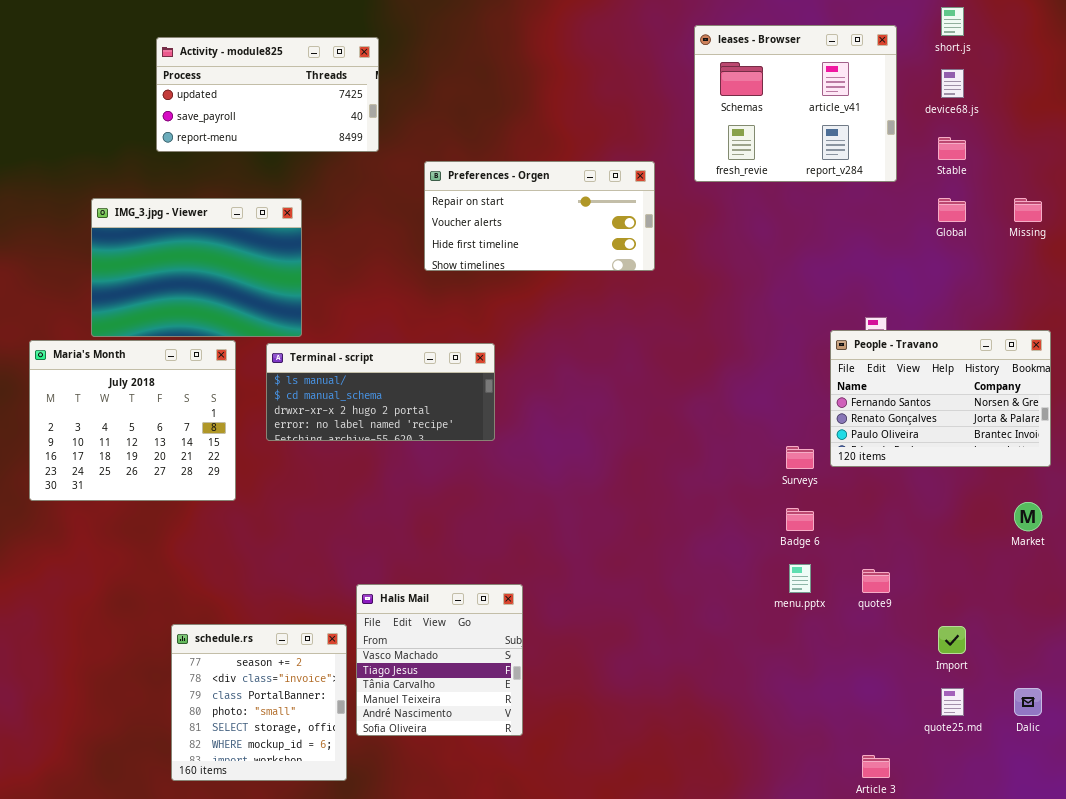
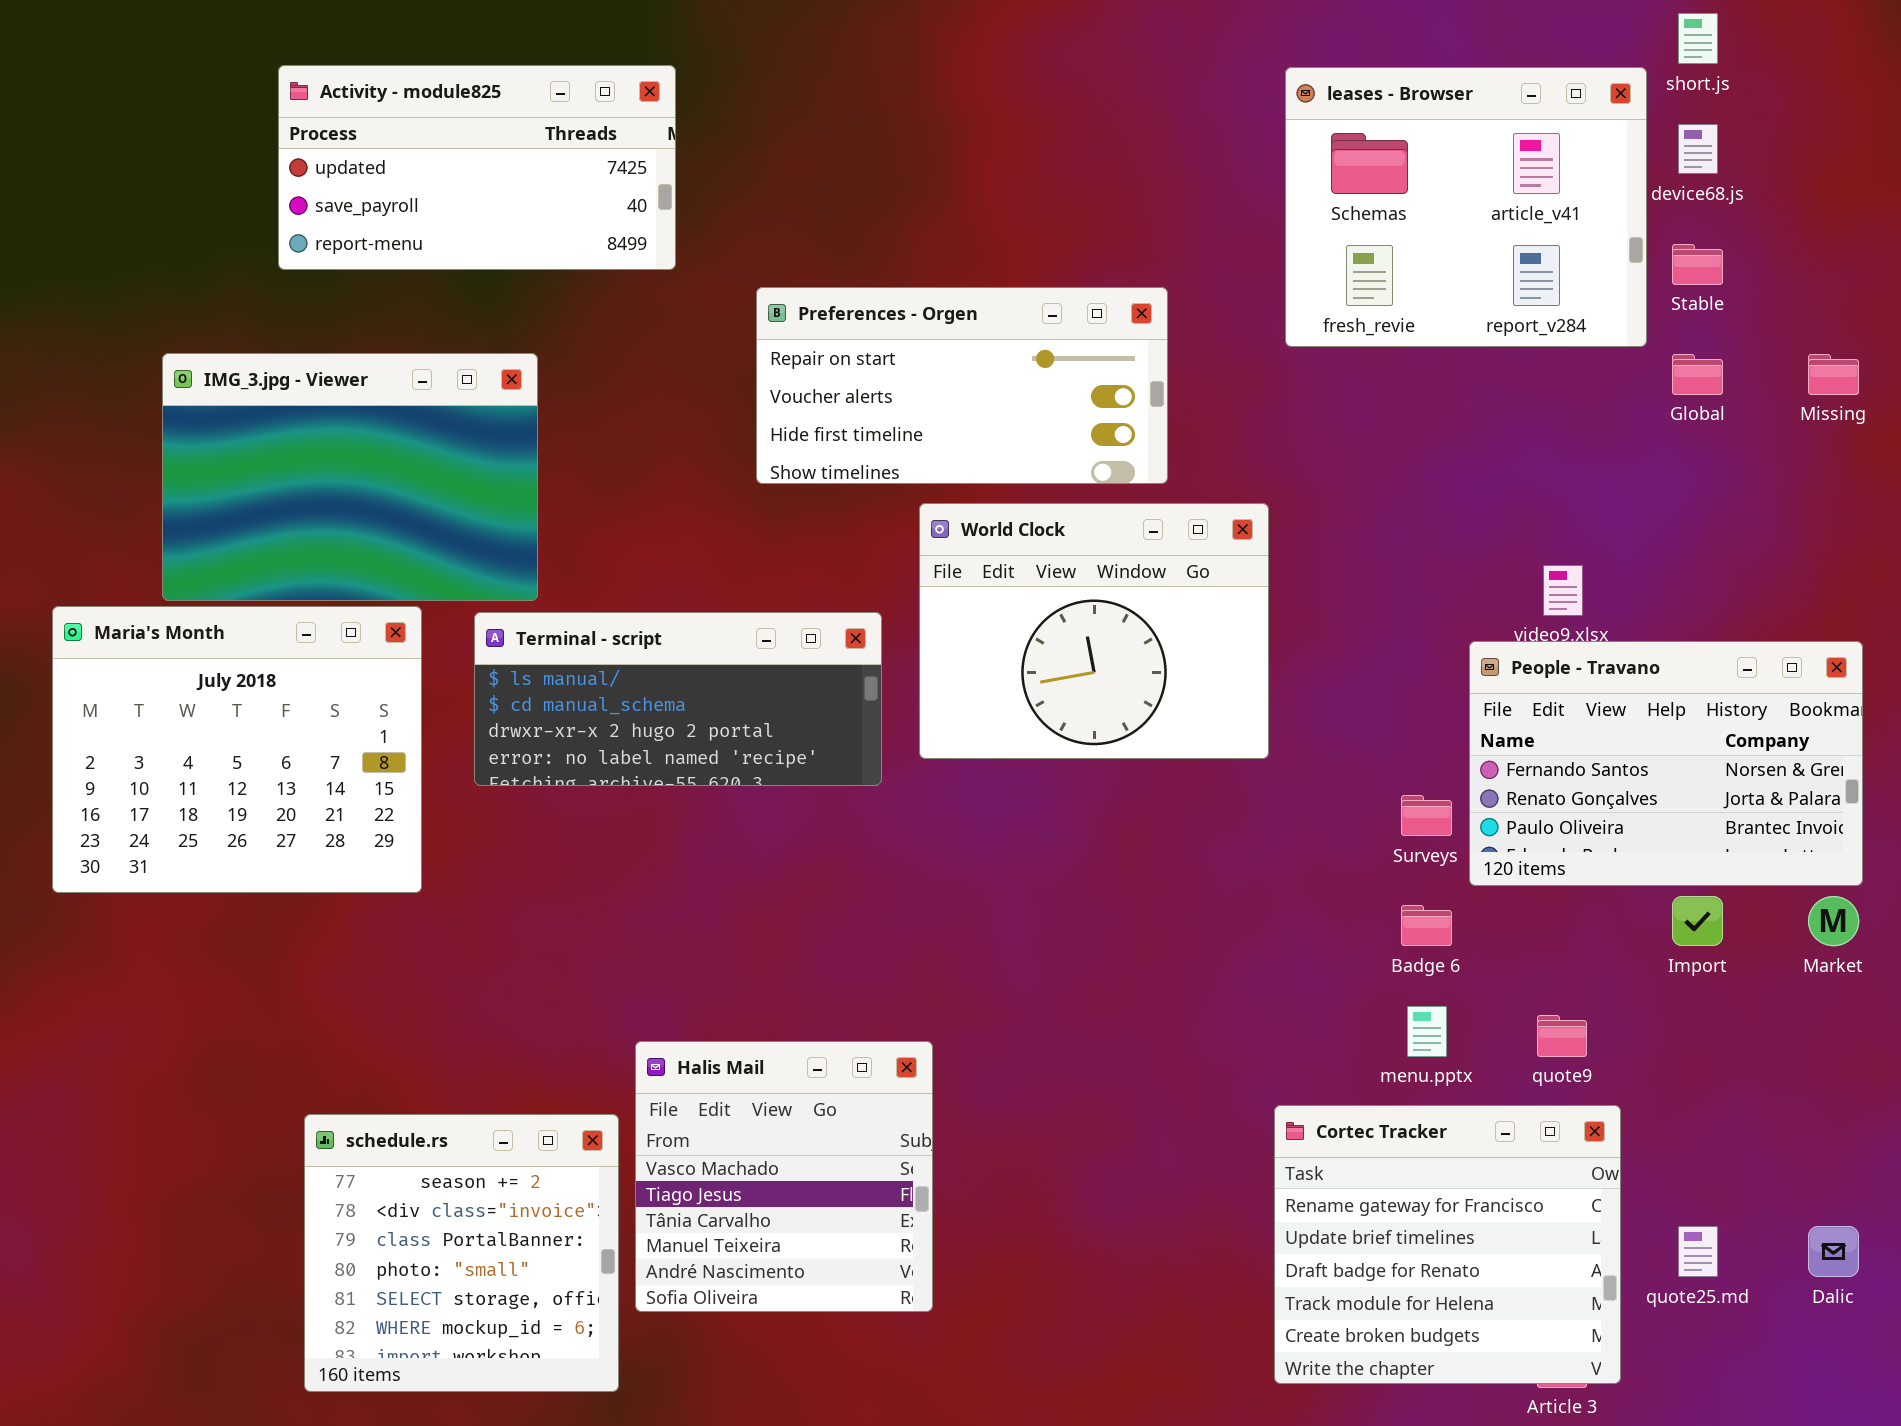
leases - Browser: [694,25,897,182] -> [1285,67,1647,347], moved
World Clock: none -> [919,503,1269,759], opened
People - Travano: [830,330,1051,467] -> [1469,641,1863,886], moved
Cortec Tracker: none -> [1274,1105,1621,1384], opened
Import: [938,626,966,654] -> [1672,896,1723,946], moved

